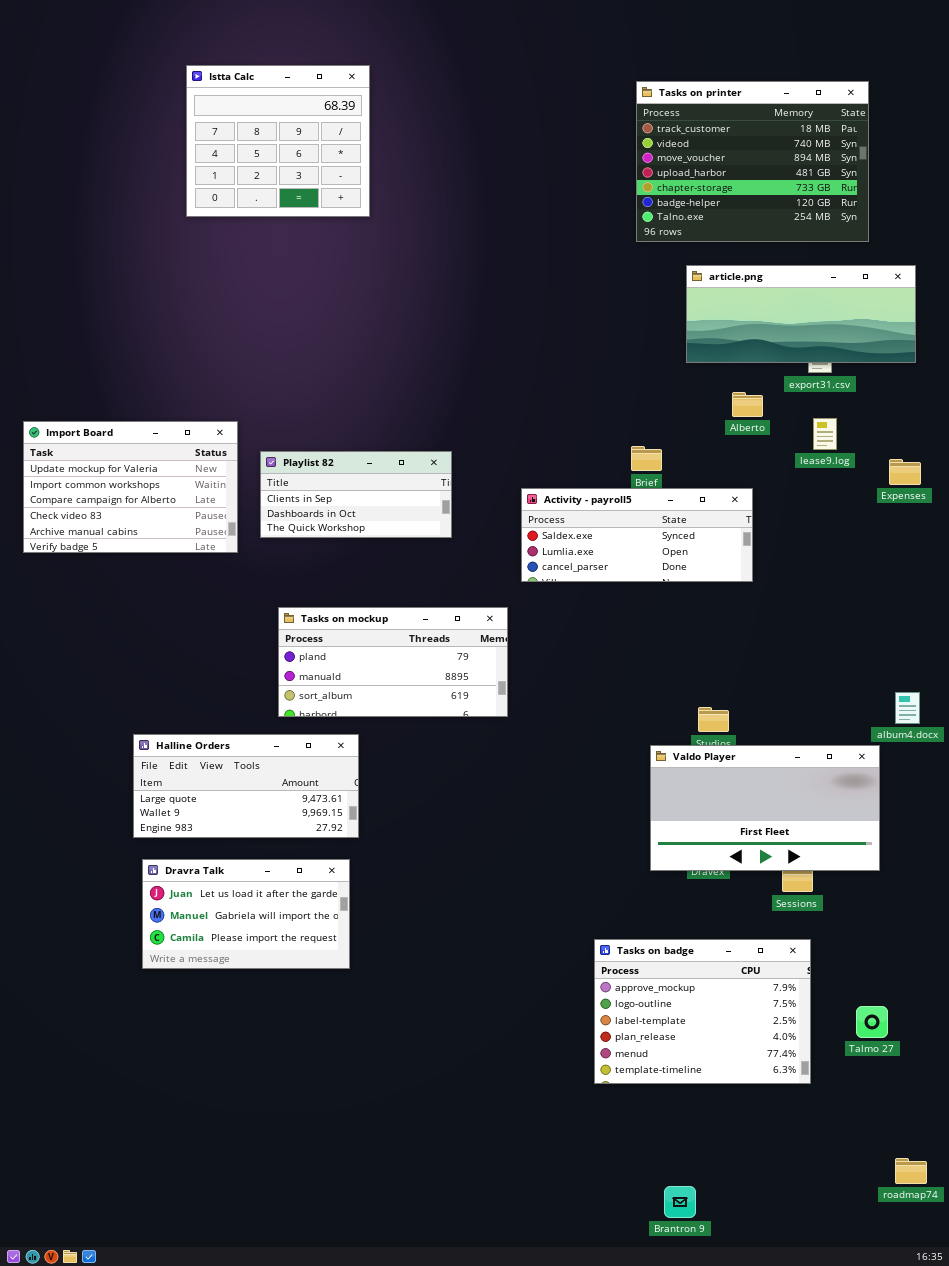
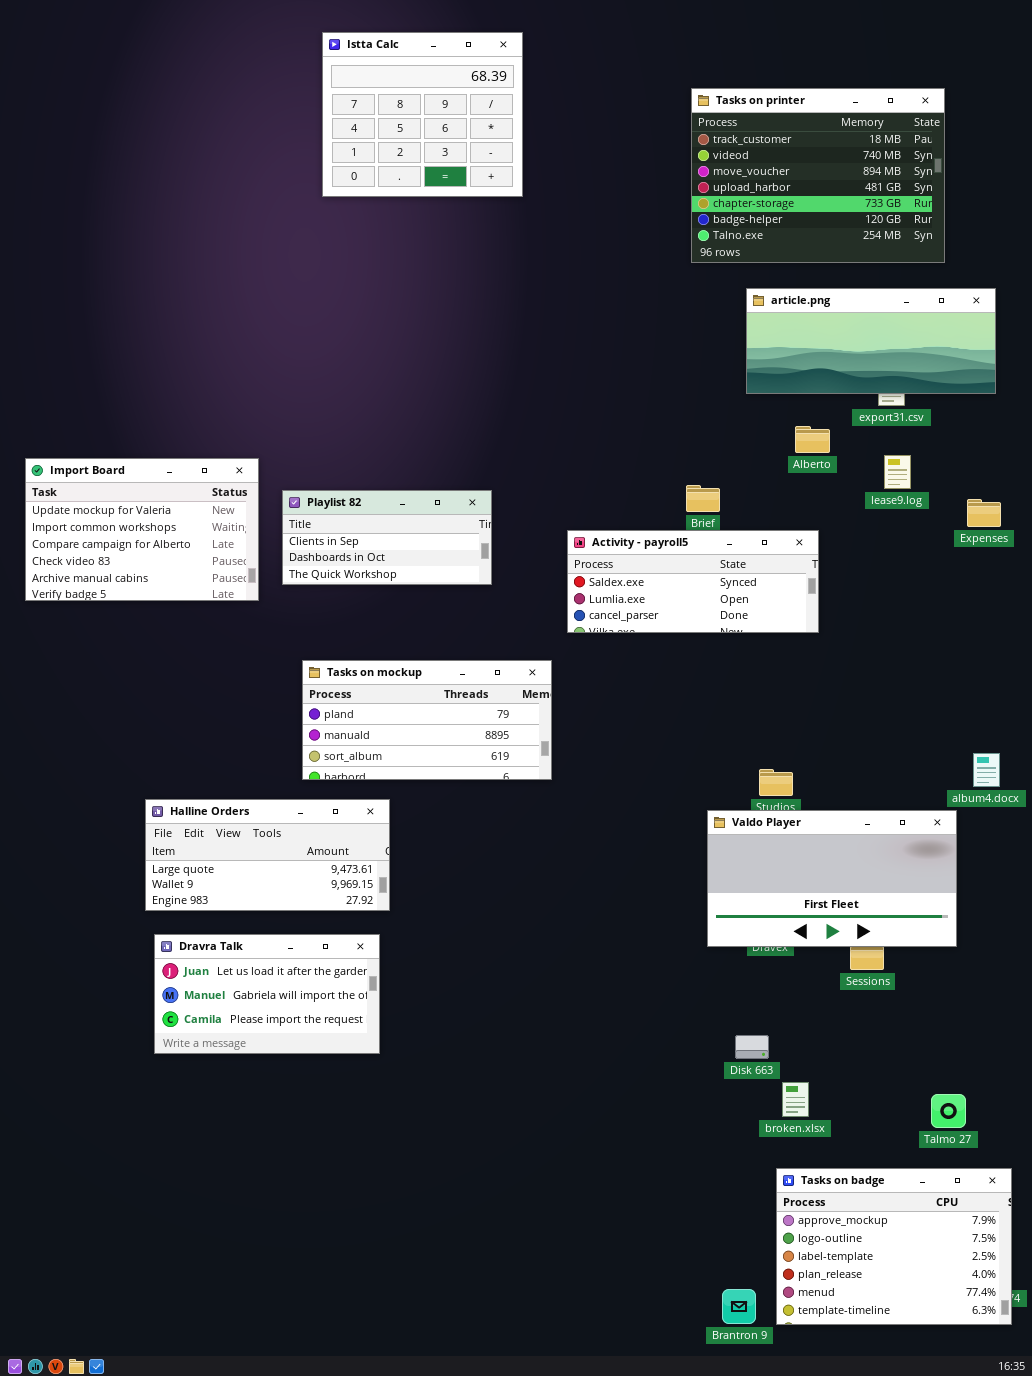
Istta Calc: [186,65,370,217] -> [322,32,523,197], moved
Tasks on badge: [594,939,811,1084] -> [776,1168,1012,1325], moved

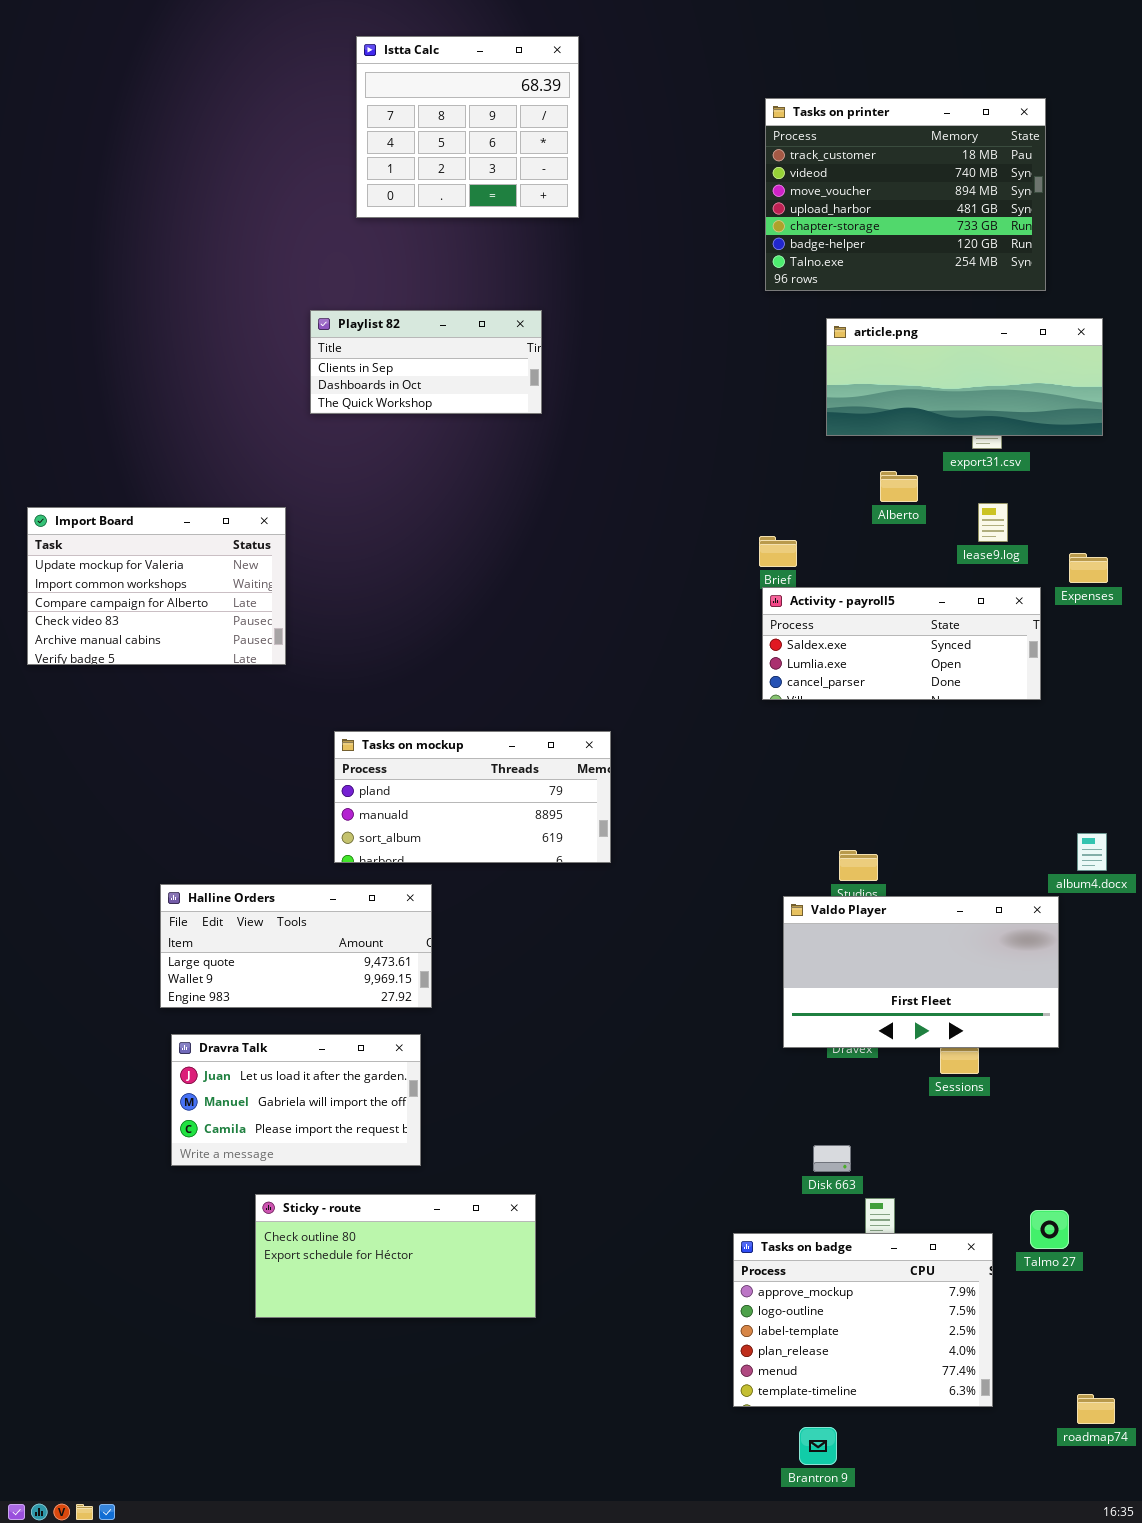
Playlist 82: [282,490,492,585] -> [310,310,542,414], moved
Activity - payroll5: [567,530,819,633] -> [762,587,1041,700], moved
Sticky - route: none -> [255,1194,536,1318], opened
Tasks on badge: [776,1168,1012,1325] -> [733,1233,993,1407], moved

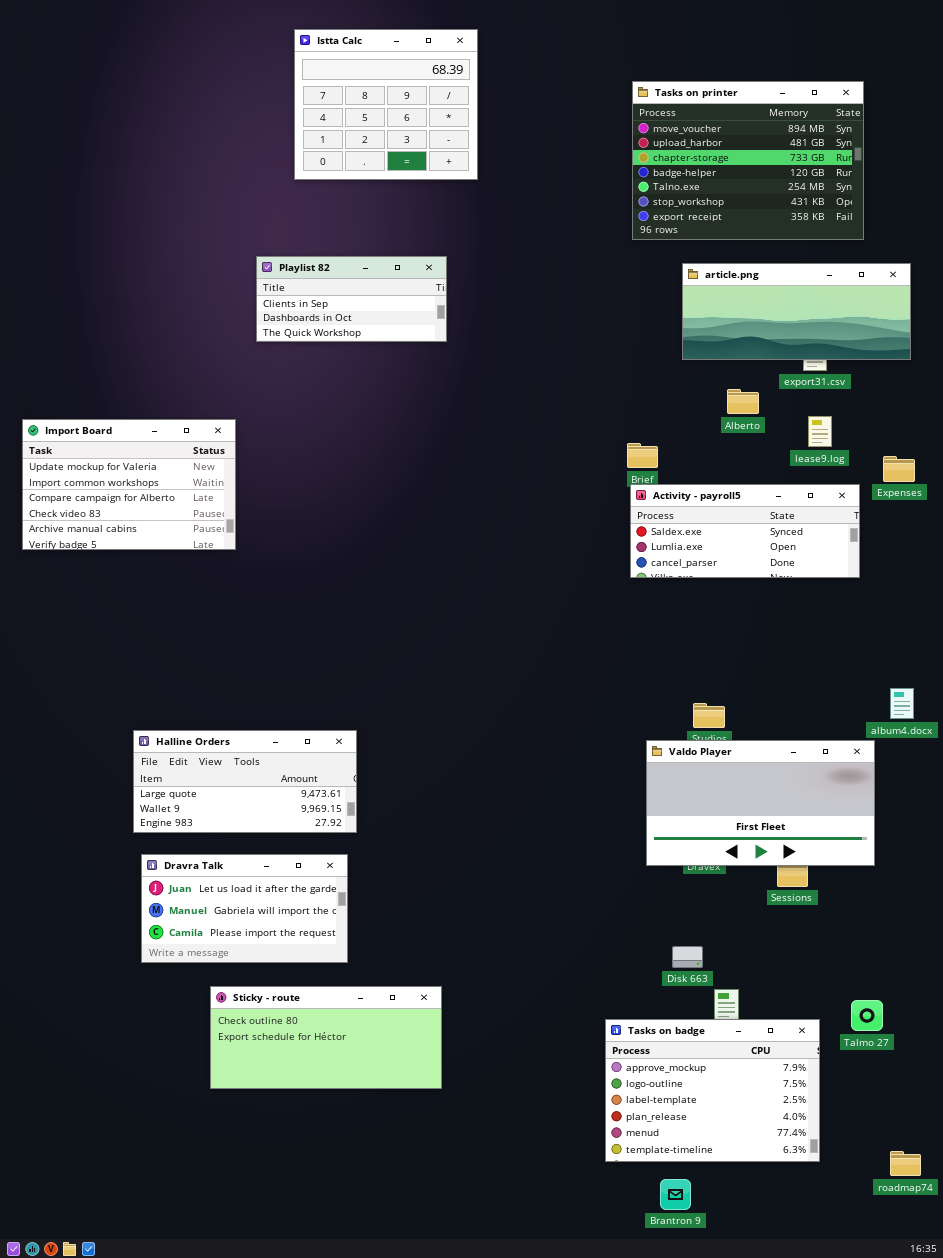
Tasks on printer: [765,98,1046,291] -> [632,81,864,240], scrolled down 2 rows
Tasks on mockup: [334,731,611,863] -> none, closed

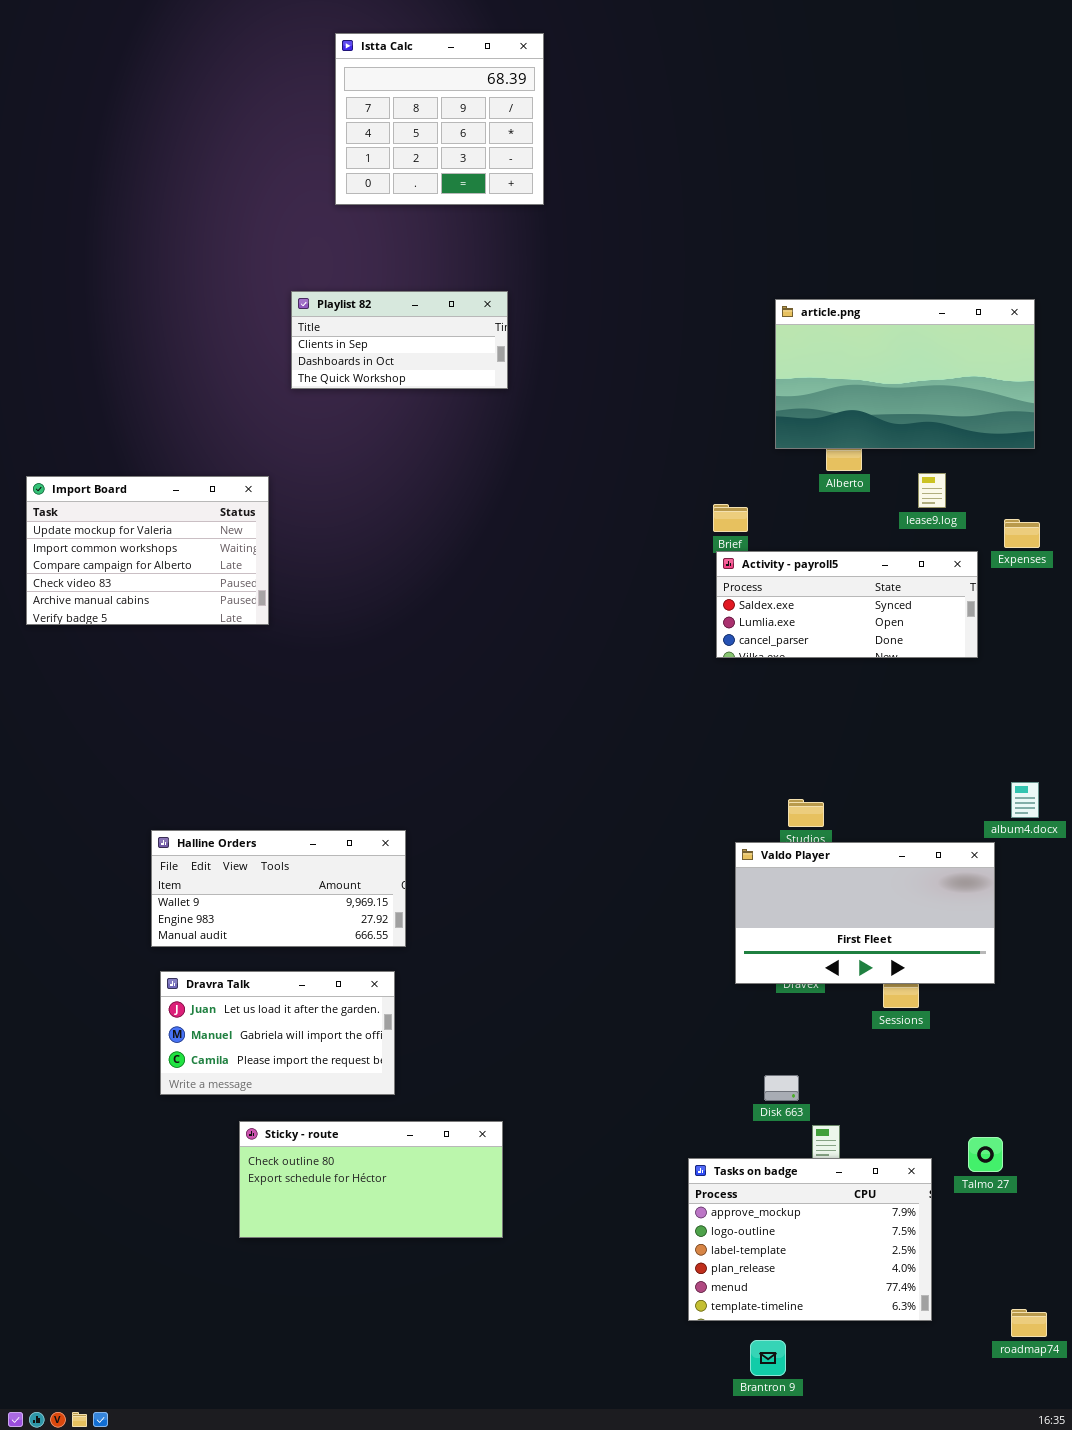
Tasks on printer: [632,81,864,240] -> none, closed
article.png: [682,263,911,360] -> [775,299,1035,449], resized
Halline Orders: [133,730,357,833] -> [151,830,406,947], scrolled down 1 row

